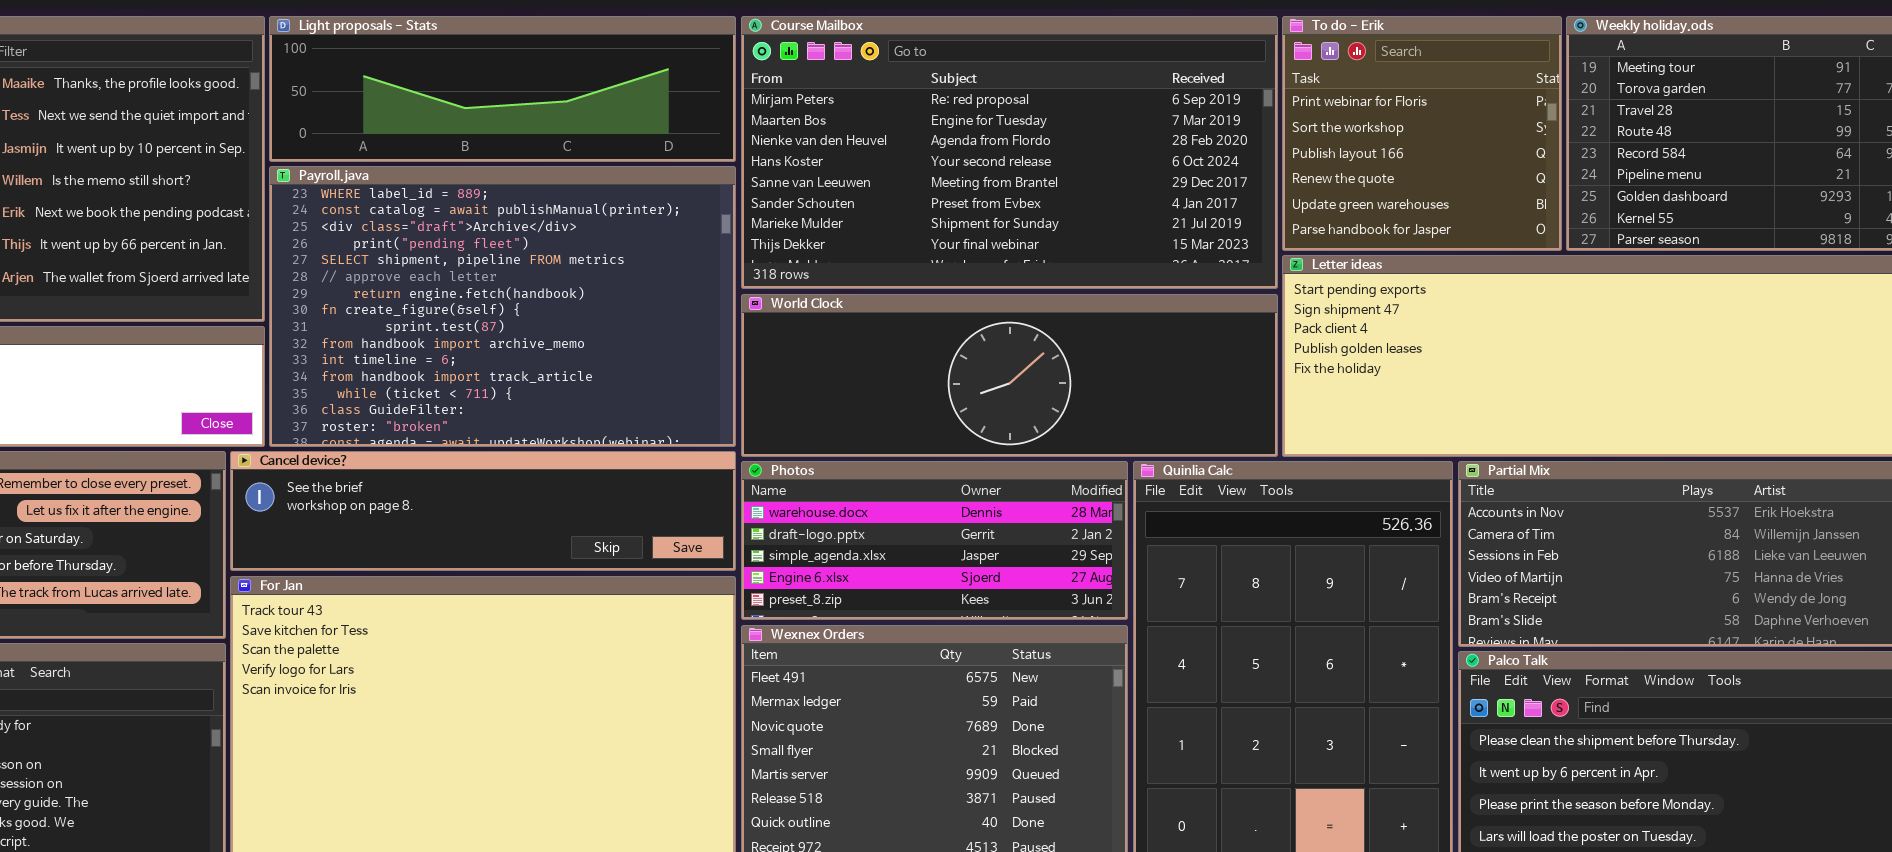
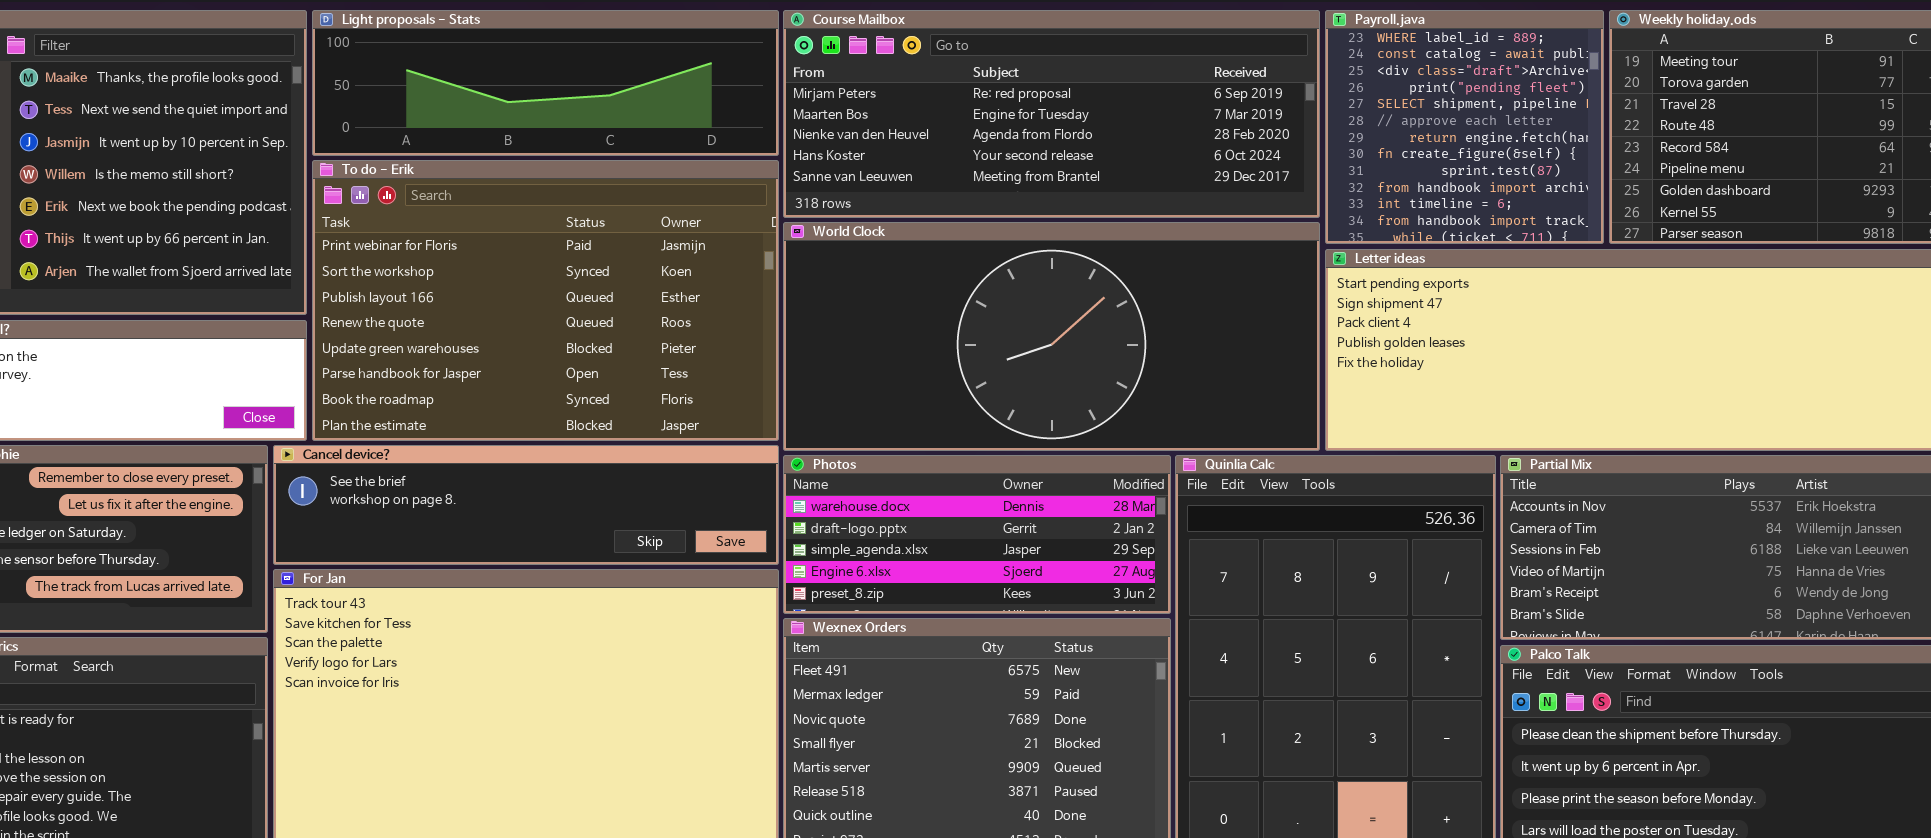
Course Mailbox: [741,16,1278,289] -> [783,10,1320,218], resized
To do - Erik: [1282,16,1562,251] -> [312,160,779,441], moved, resized
Payroll.java: [269,166,736,447] -> [1325,10,1604,244], moved, resized
World Clock: [741,294,1278,457] -> [783,222,1320,451], resized

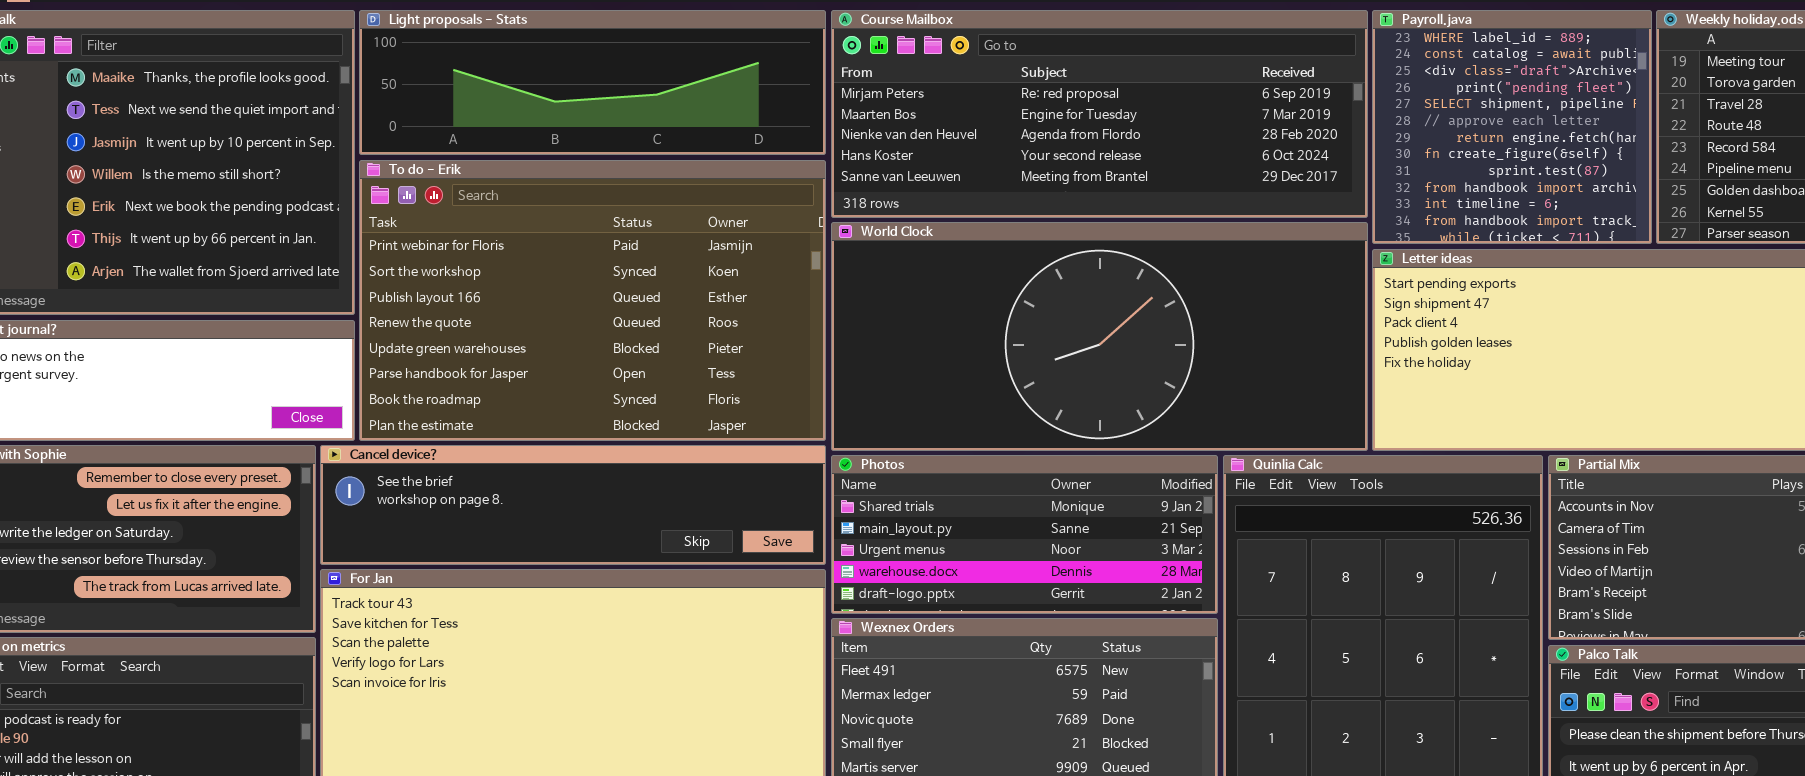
Photos: [783,455,1171,614] -> [831,455,1218,614], scrolled up 3 rows

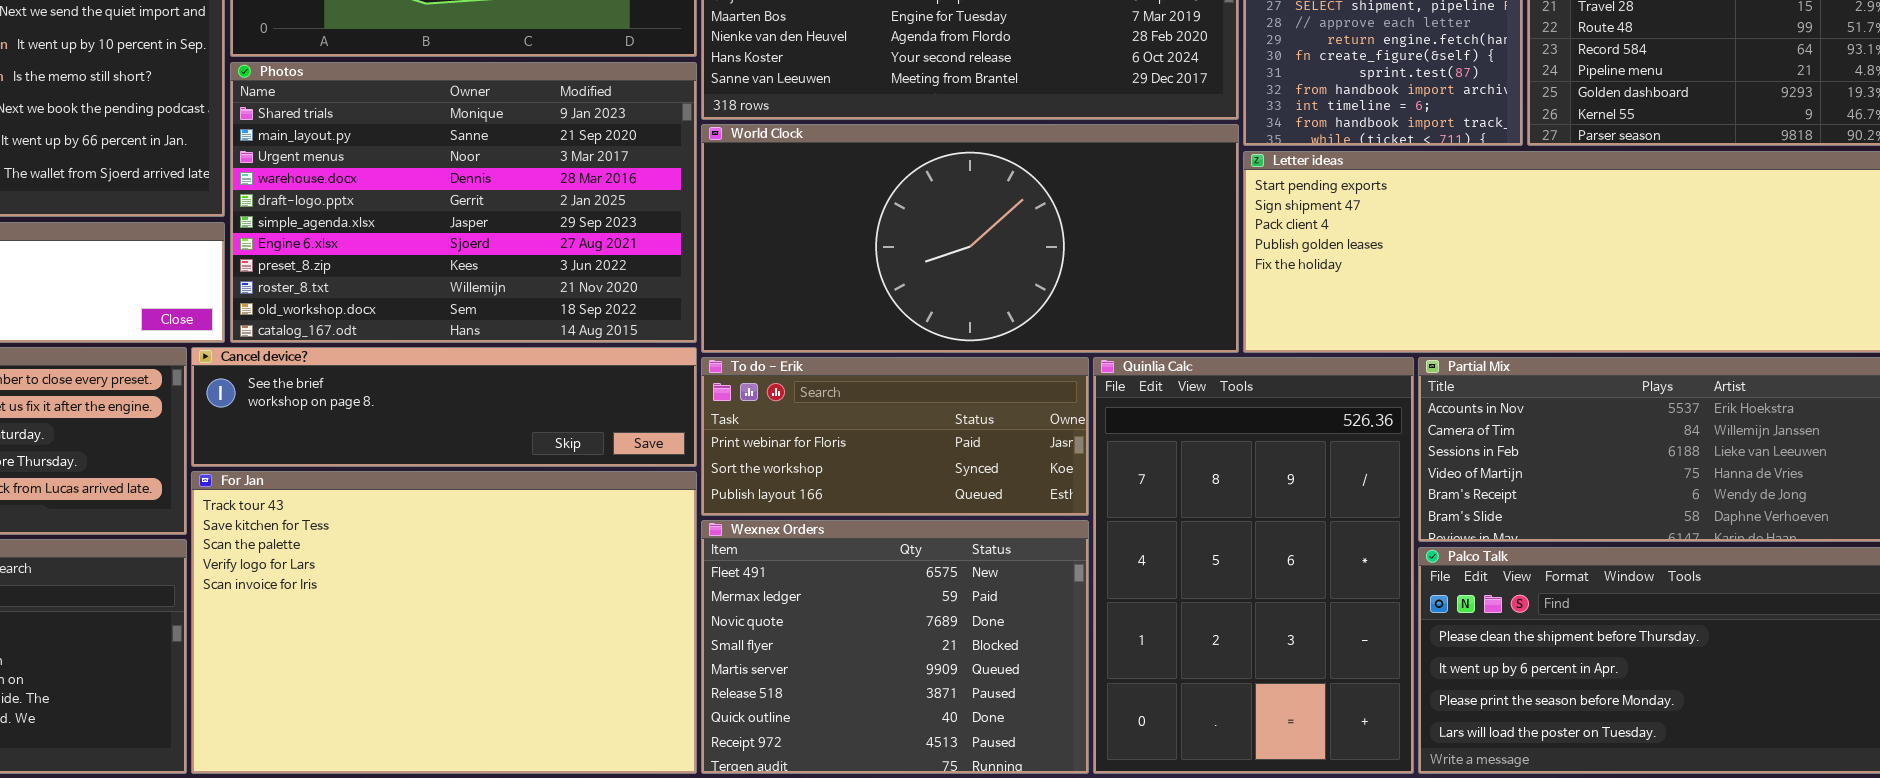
To do - Erik: [359,160,826,441] -> [701,357,1089,516], moved, resized
Photos: [831,455,1218,614] -> [230,62,697,343], moved, resized

